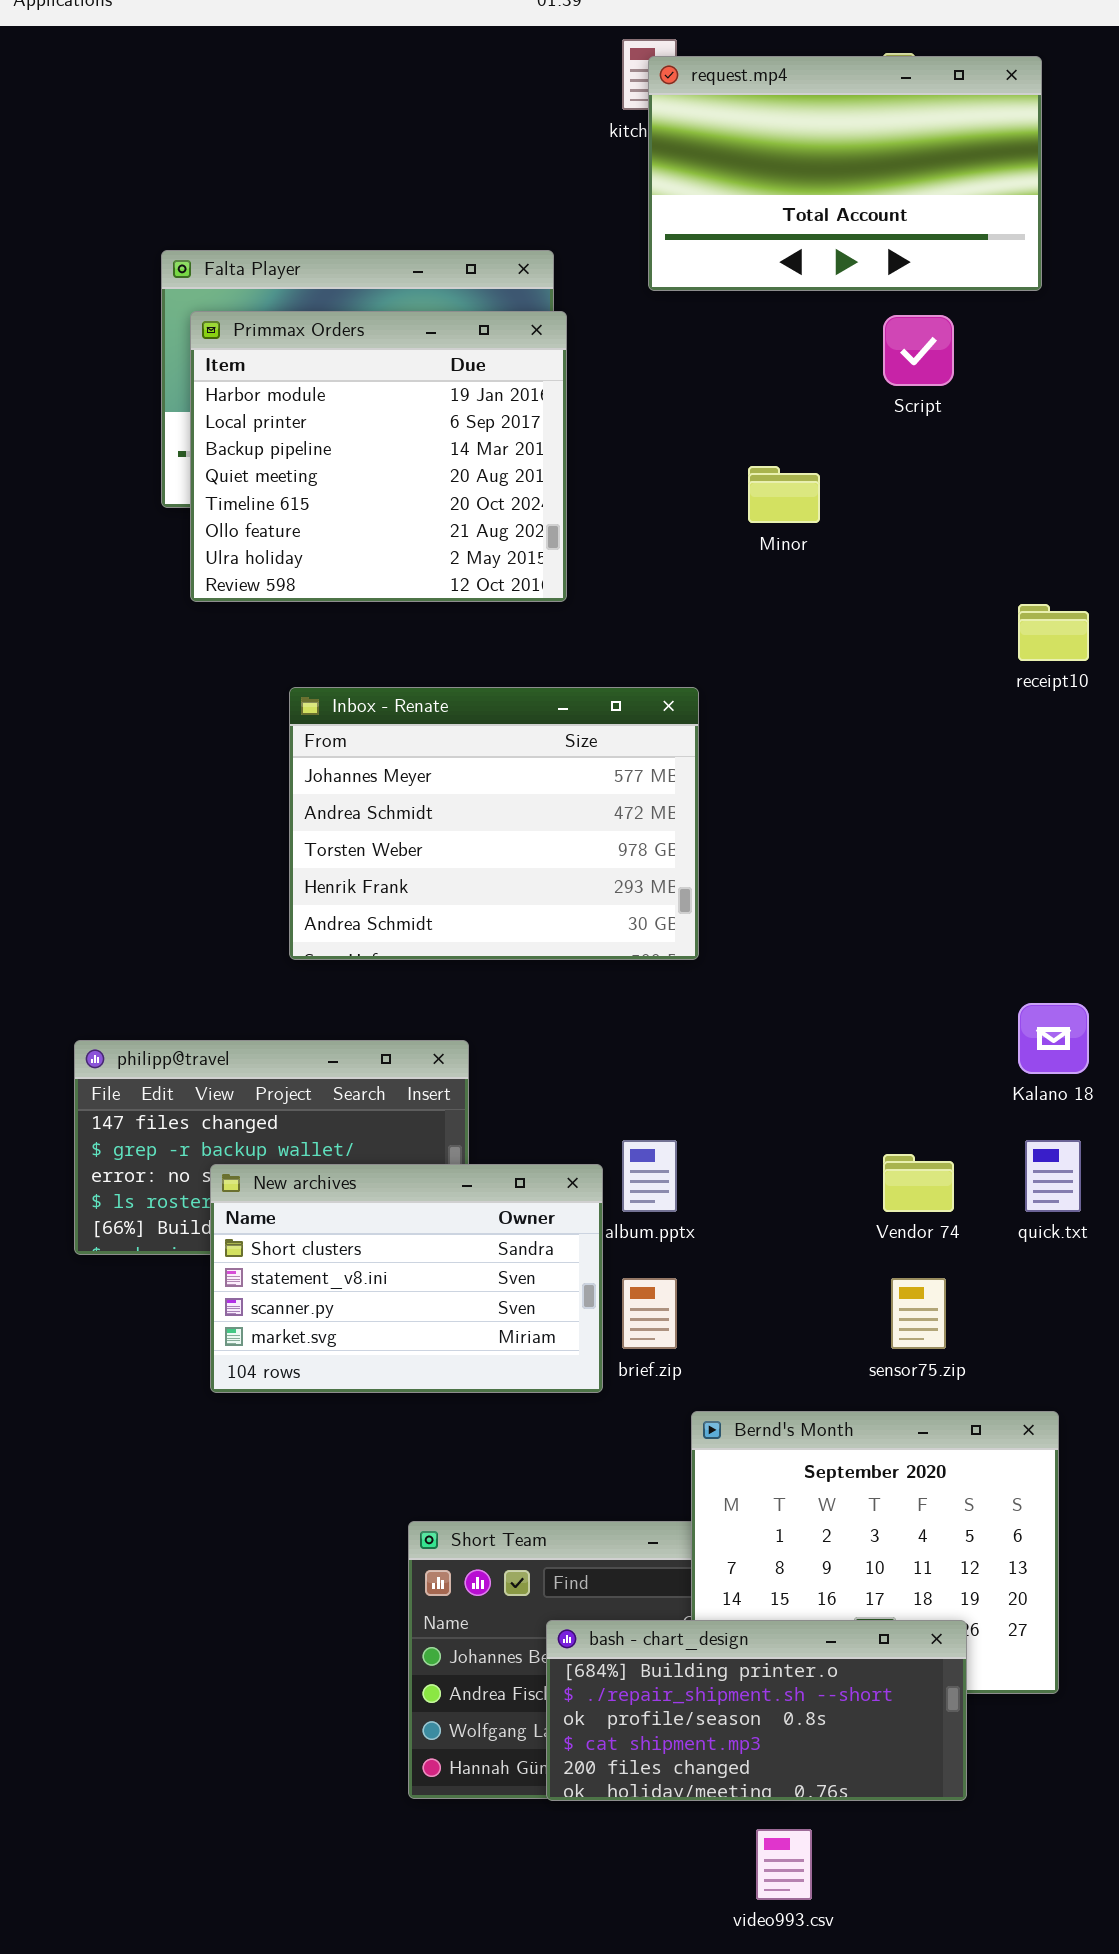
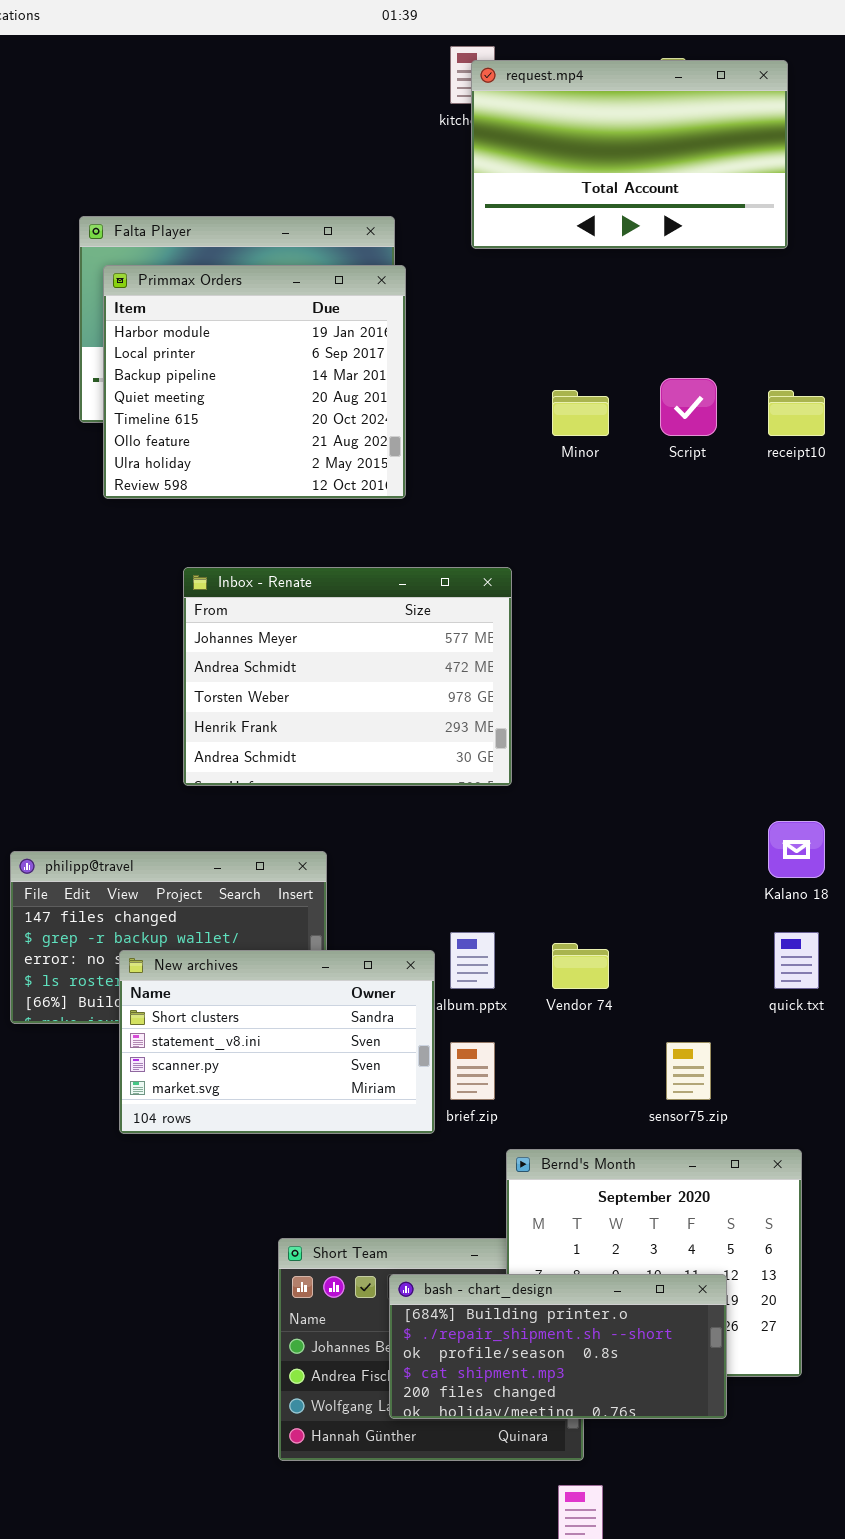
Script: [883,315,954,386] -> [660,378,717,436], moved
receipt10: [1018,604,1089,661] -> [768,390,825,436], moved
Vendor 74: [883,1154,954,1212] -> [552,943,609,989], moved
bash - chart_design: [546,1620,967,1801] -> [389,1274,727,1419], moved

